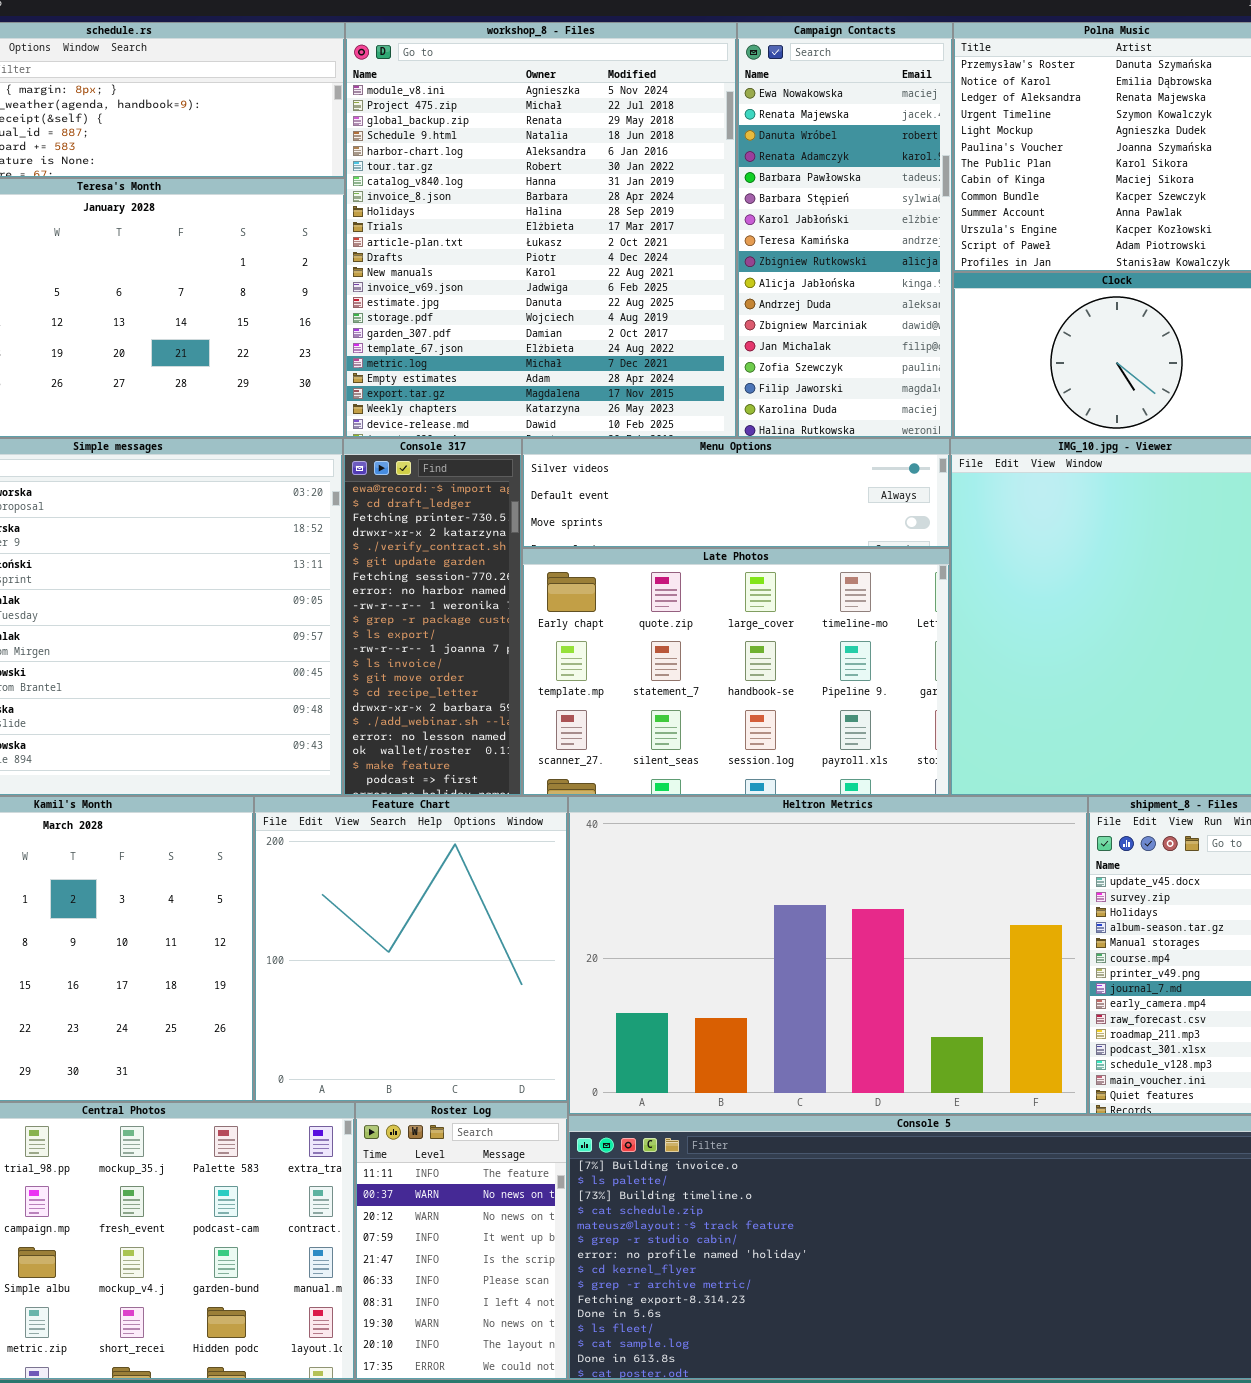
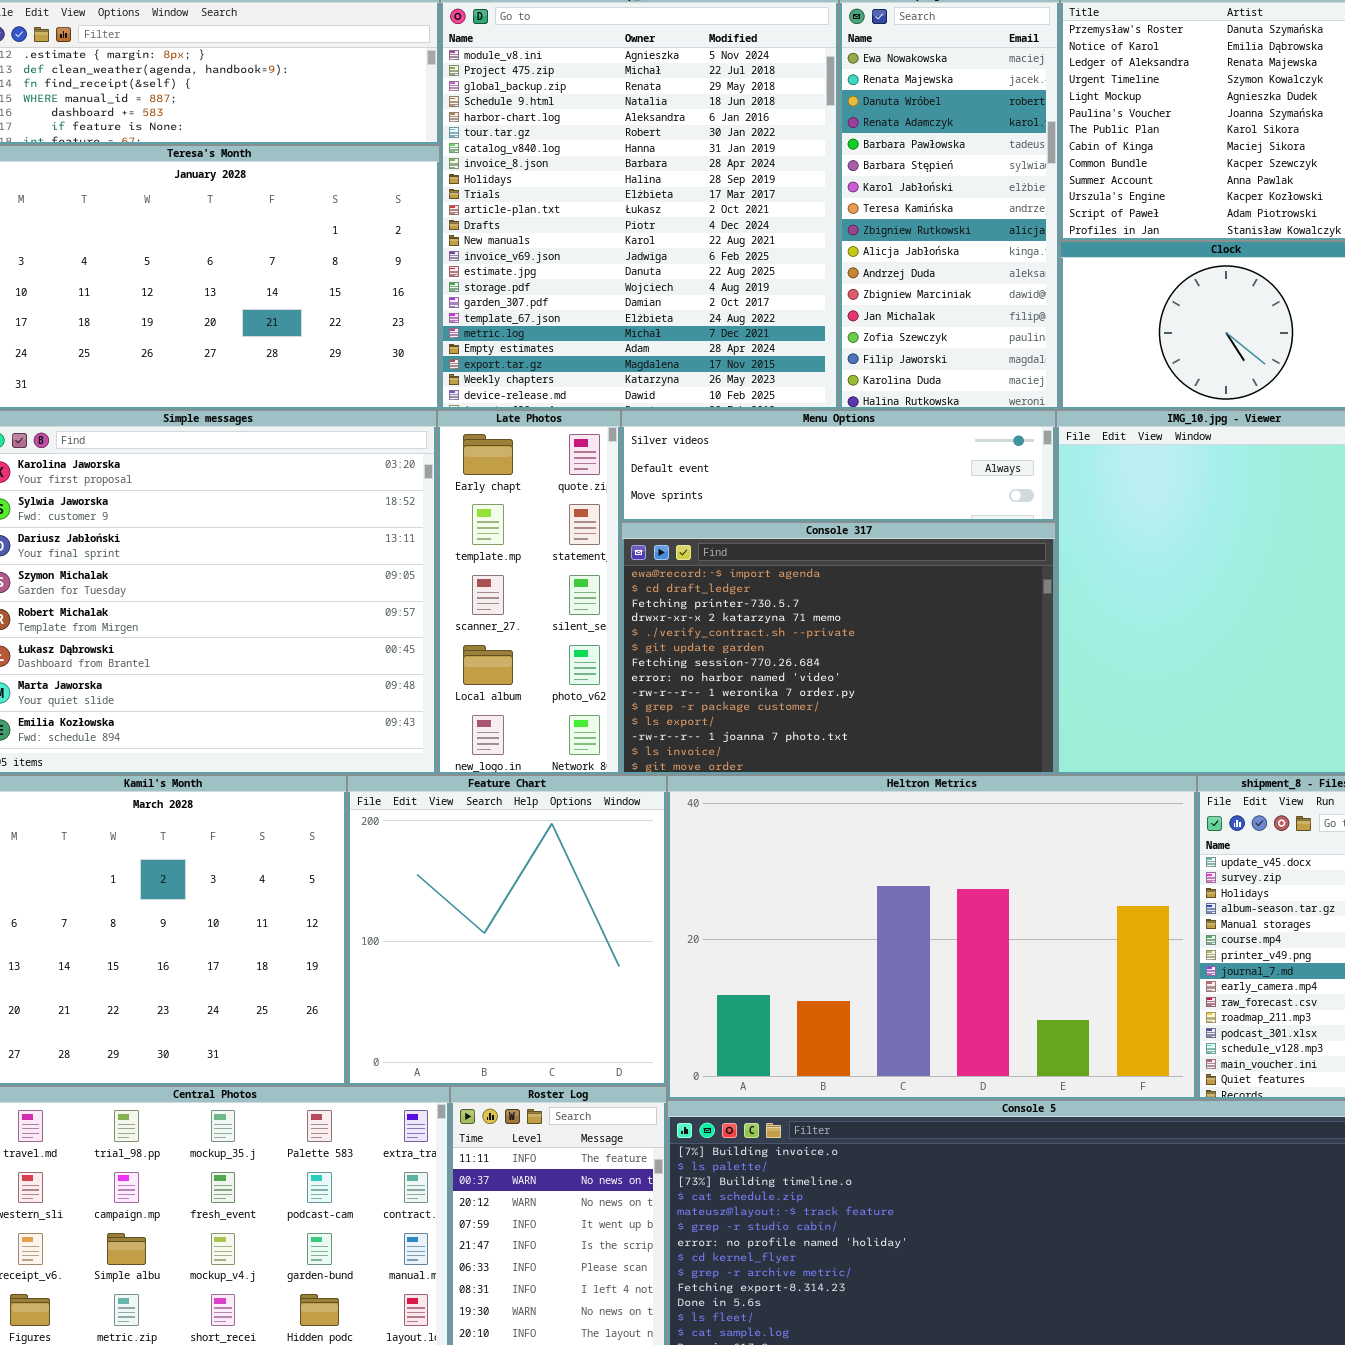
Console 317: [343,438,522,796] -> [621,522,1056,775], moved, resized
Late Photos: [522,548,950,796] -> [437,410,621,775], moved, resized

